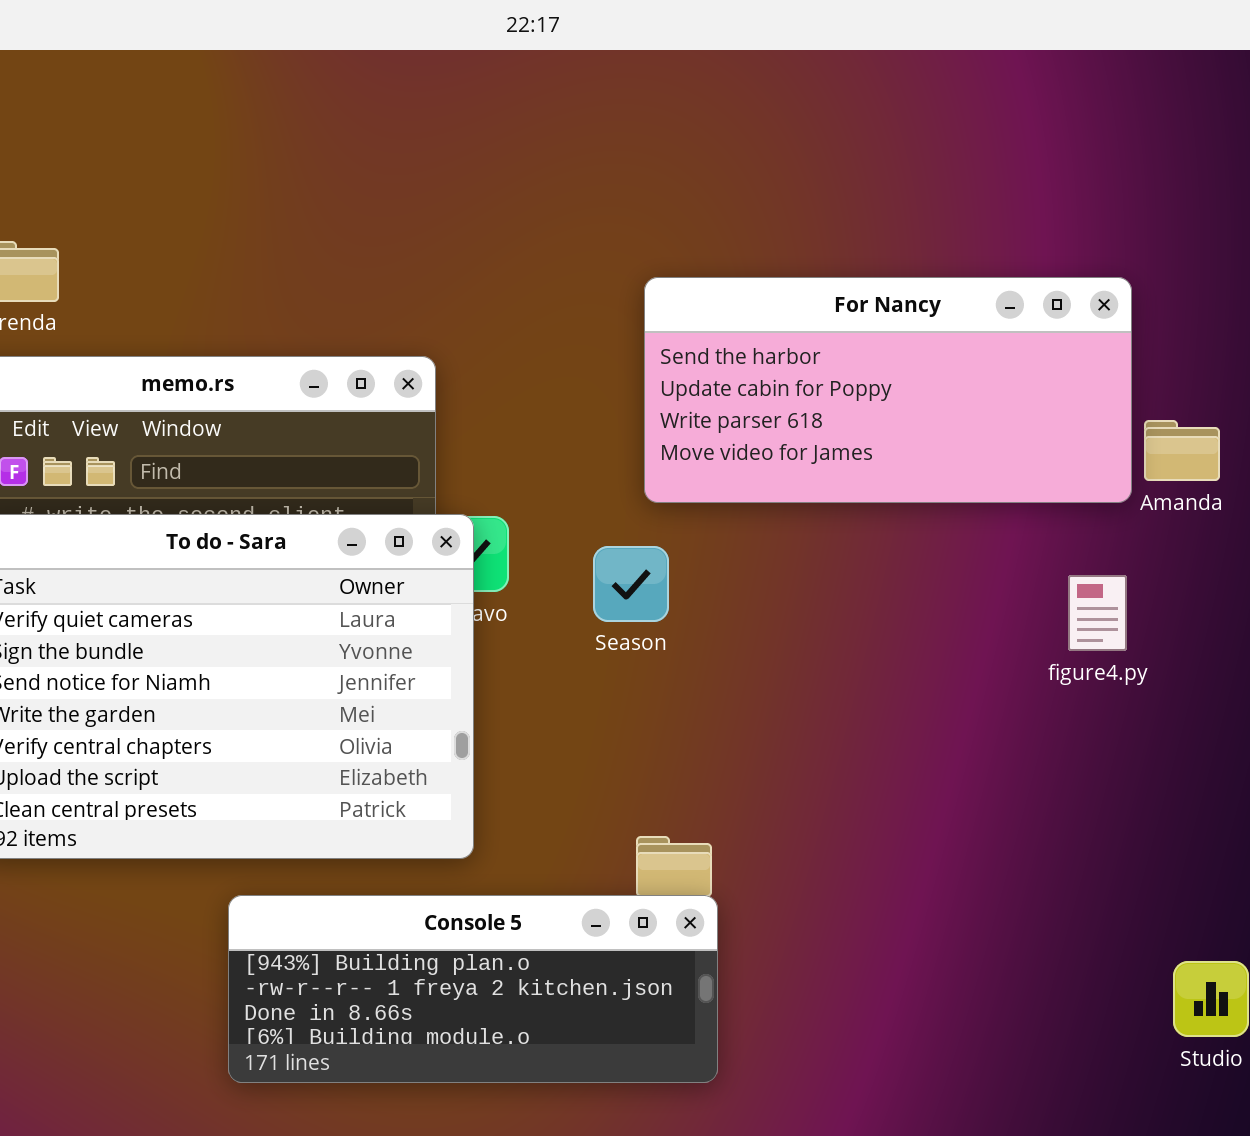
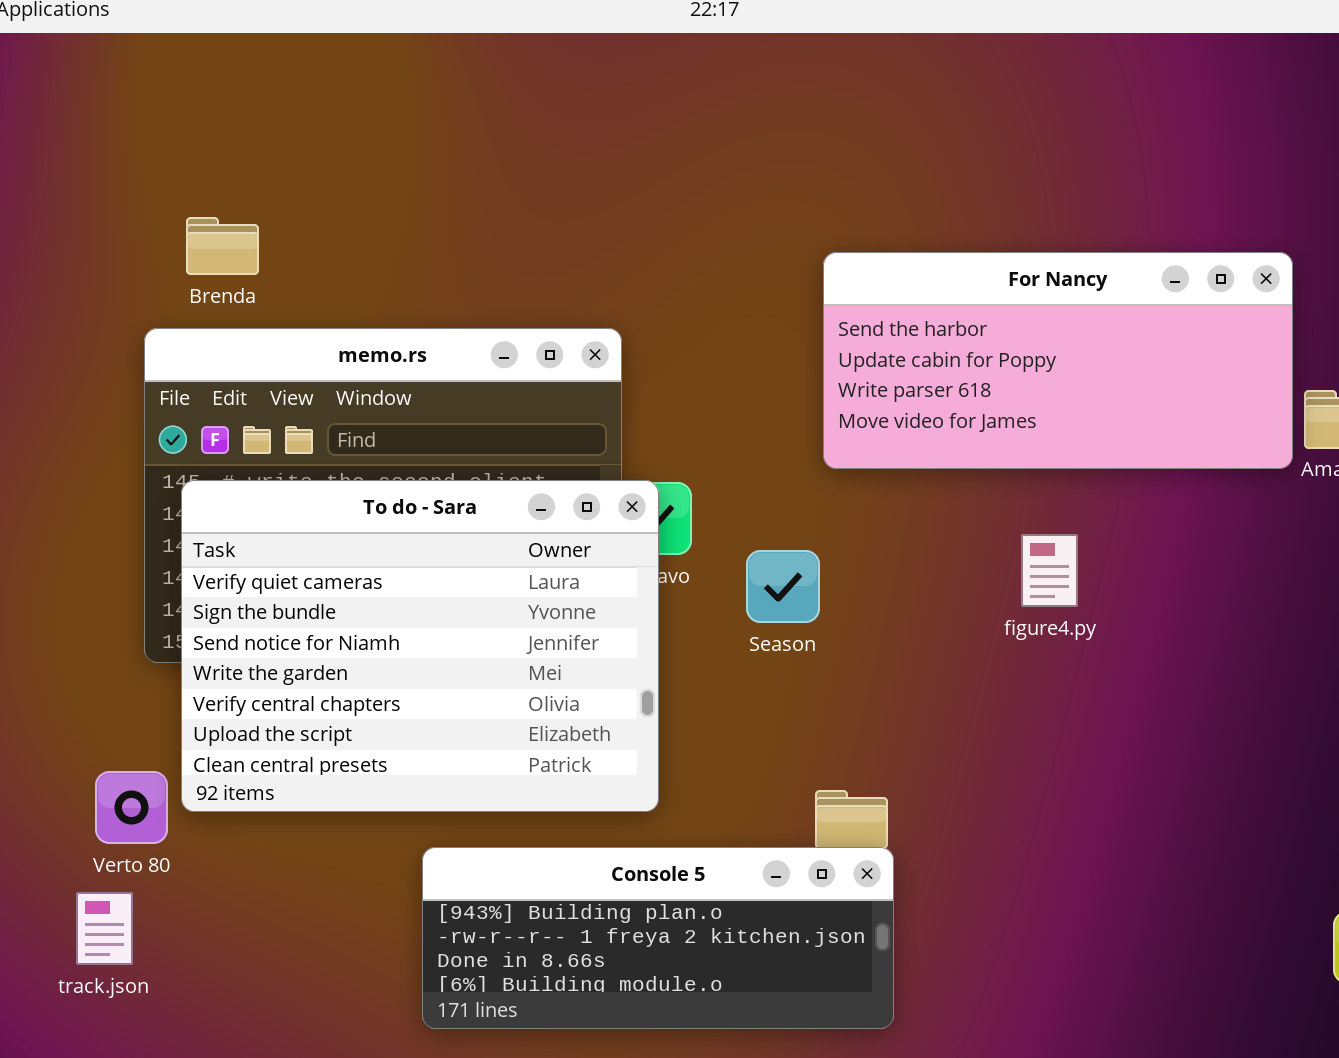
Season: [593,546,669,622] -> [746,550,820,623], moved
figure4.py: [1068,575,1127,651] -> [1021,534,1078,607], moved

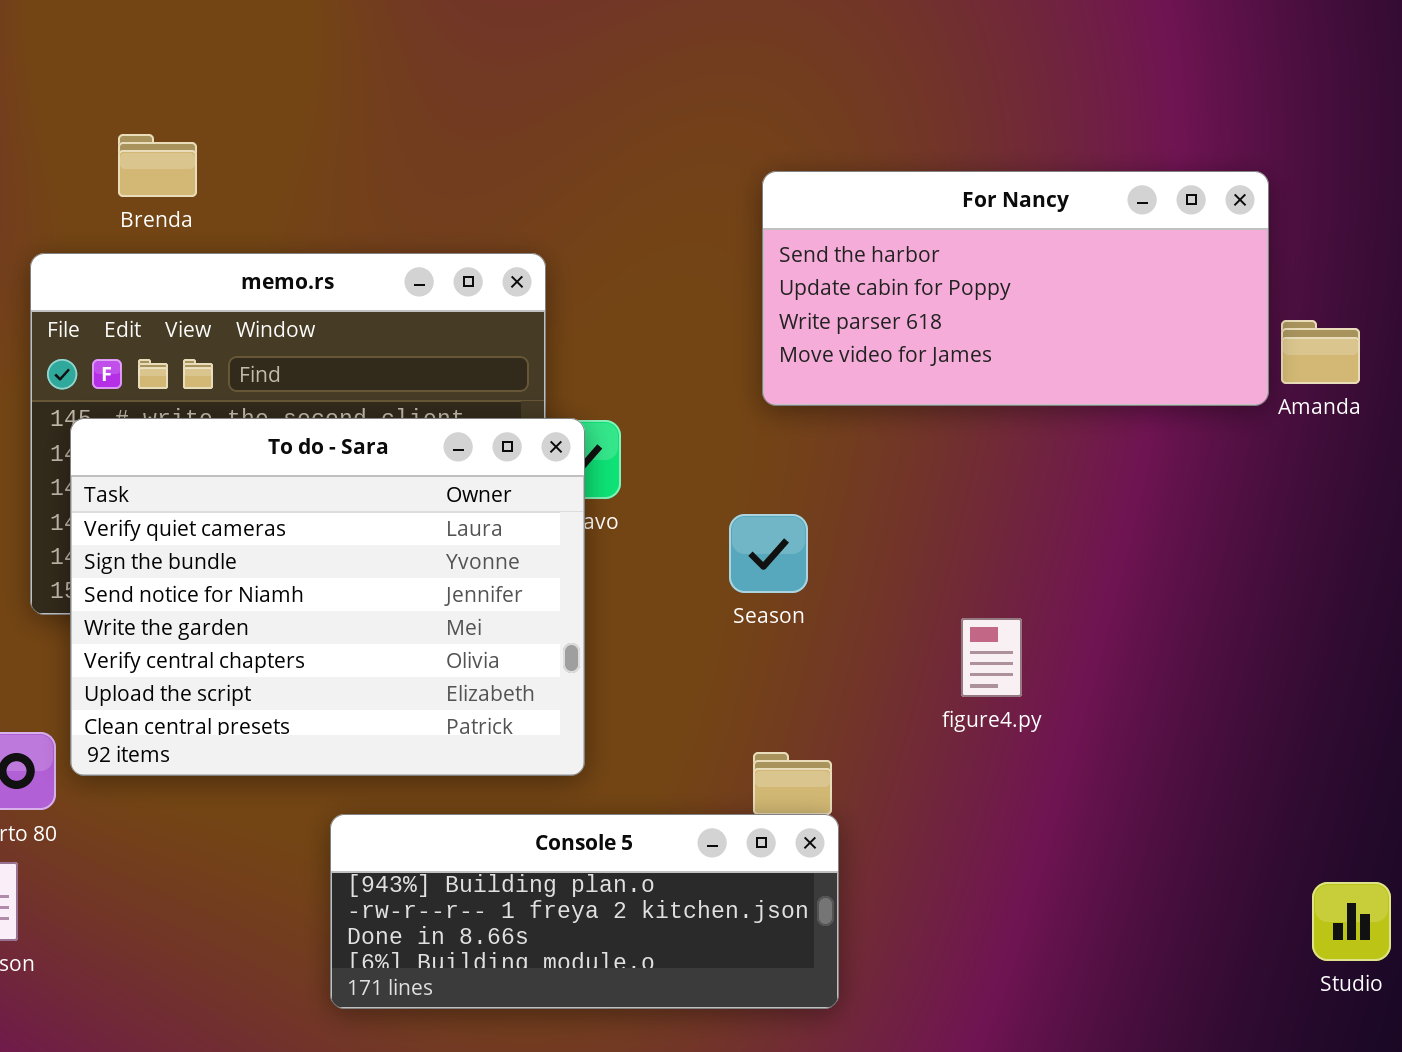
Brenda: [186,217,259,275] -> [118,134,197,197], moved
figure4.py: [1021,534,1078,607] -> [961,618,1022,697], moved
Season: [746,550,820,623] -> [729,514,808,593], moved

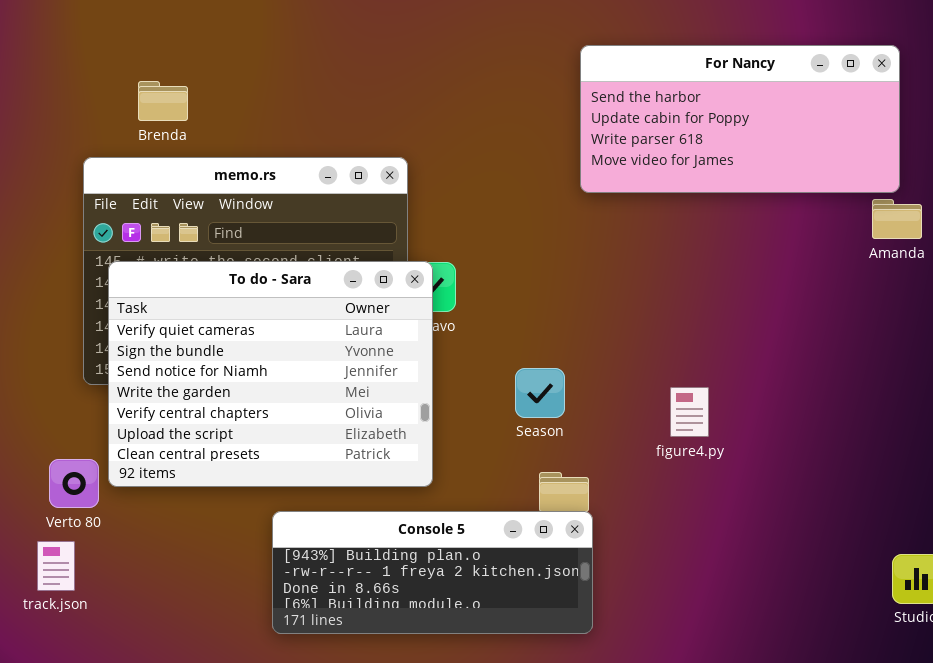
For Nancy: [762,171,1269,406] -> [580,45,900,193], moved
Season: [729,514,808,593] -> [515,368,565,418], moved

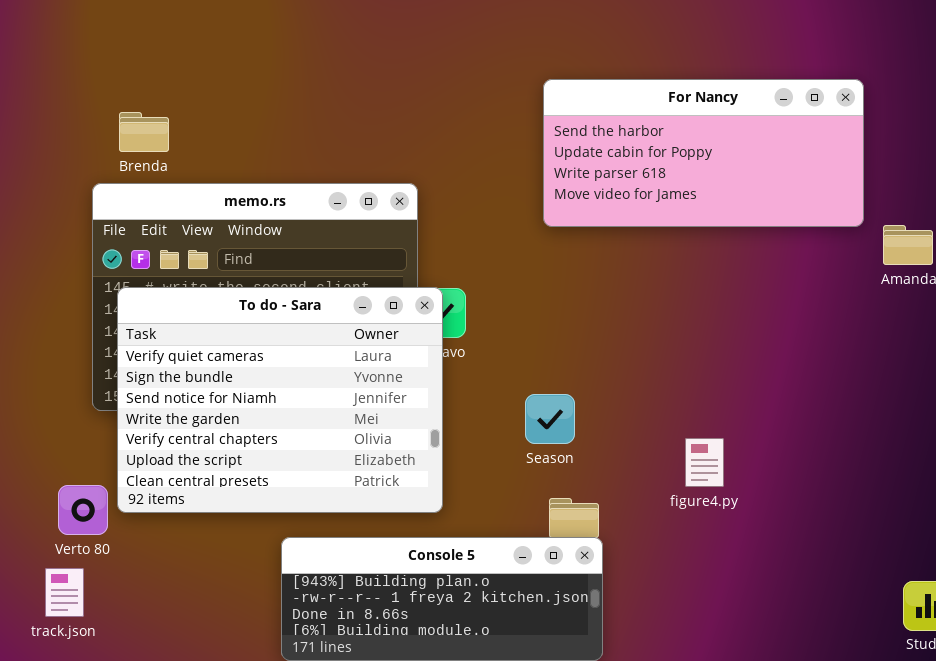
For Nancy: [580,45,900,193] -> [543,79,864,227], moved
Brenda: [138,81,188,121] -> [119,112,169,152], moved
figure4.py: [670,387,709,437] -> [685,438,724,487], moved

